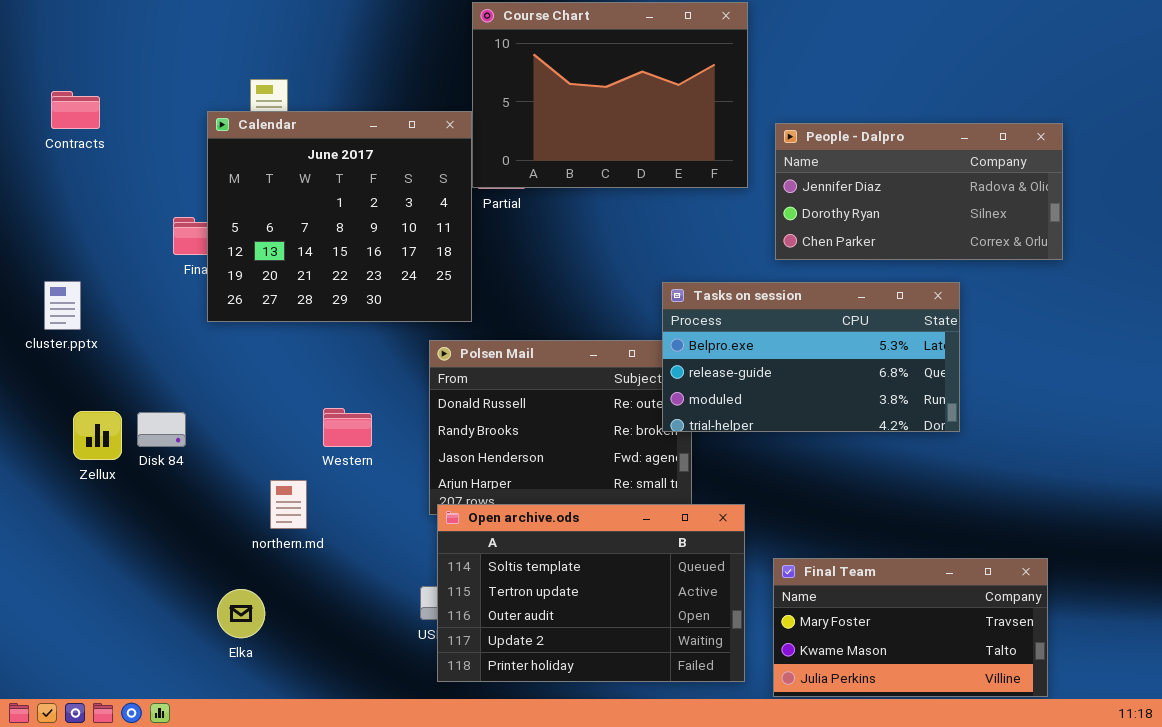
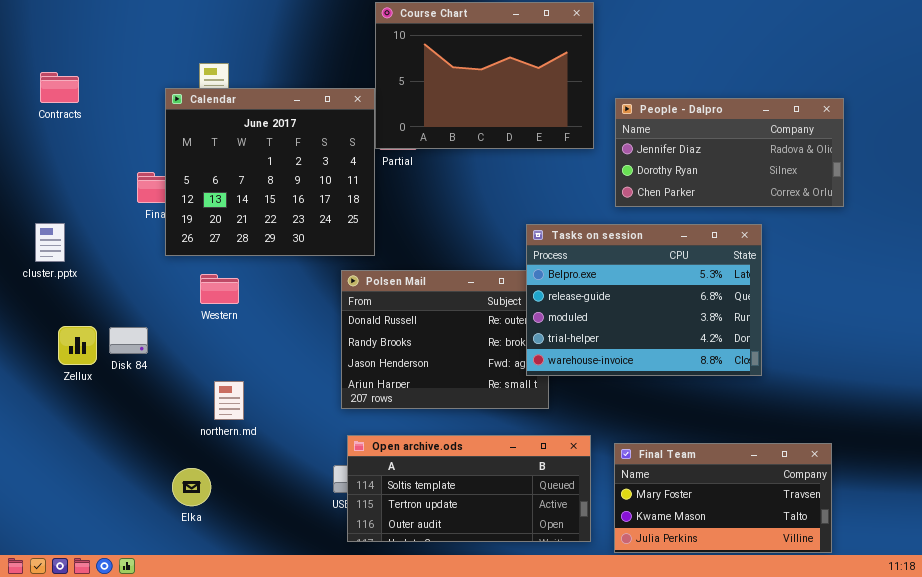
Tasks on session: [662,282,960,432] -> [526,224,762,376], resized
Western: [323,408,372,447] -> [200,274,239,304], moved
Open archive.ods: [437,504,745,682] -> [347,435,591,542], resized

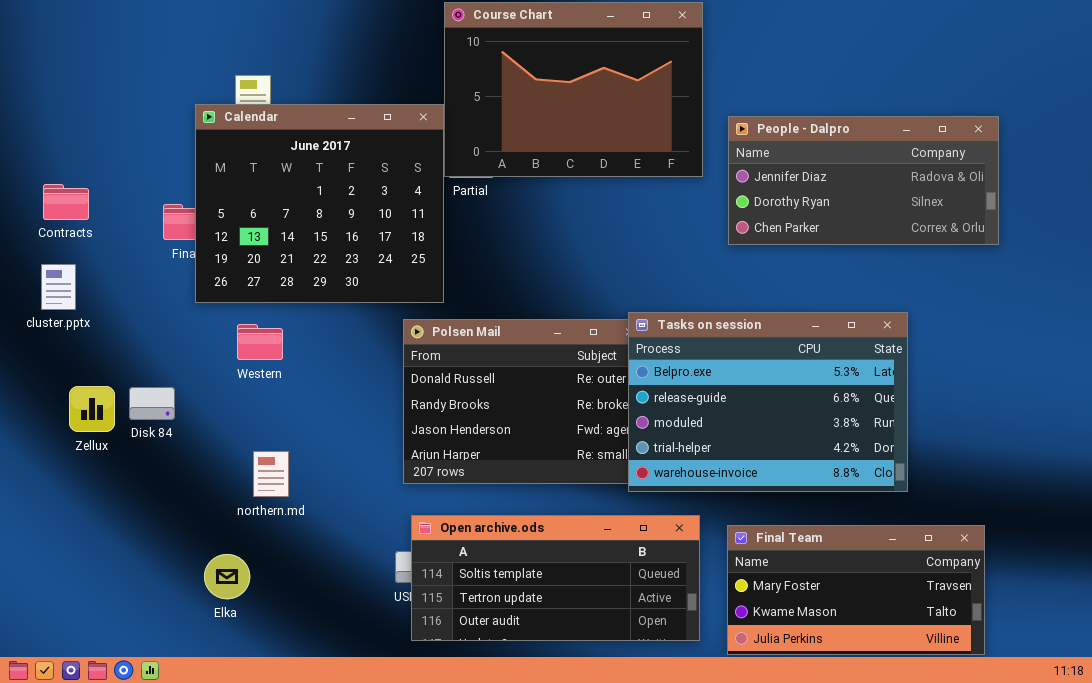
Contracts: [40,72,79,103] -> [43,184,89,220], moved
Tasks on session: [526,224,762,376] -> [628,312,908,492], moved

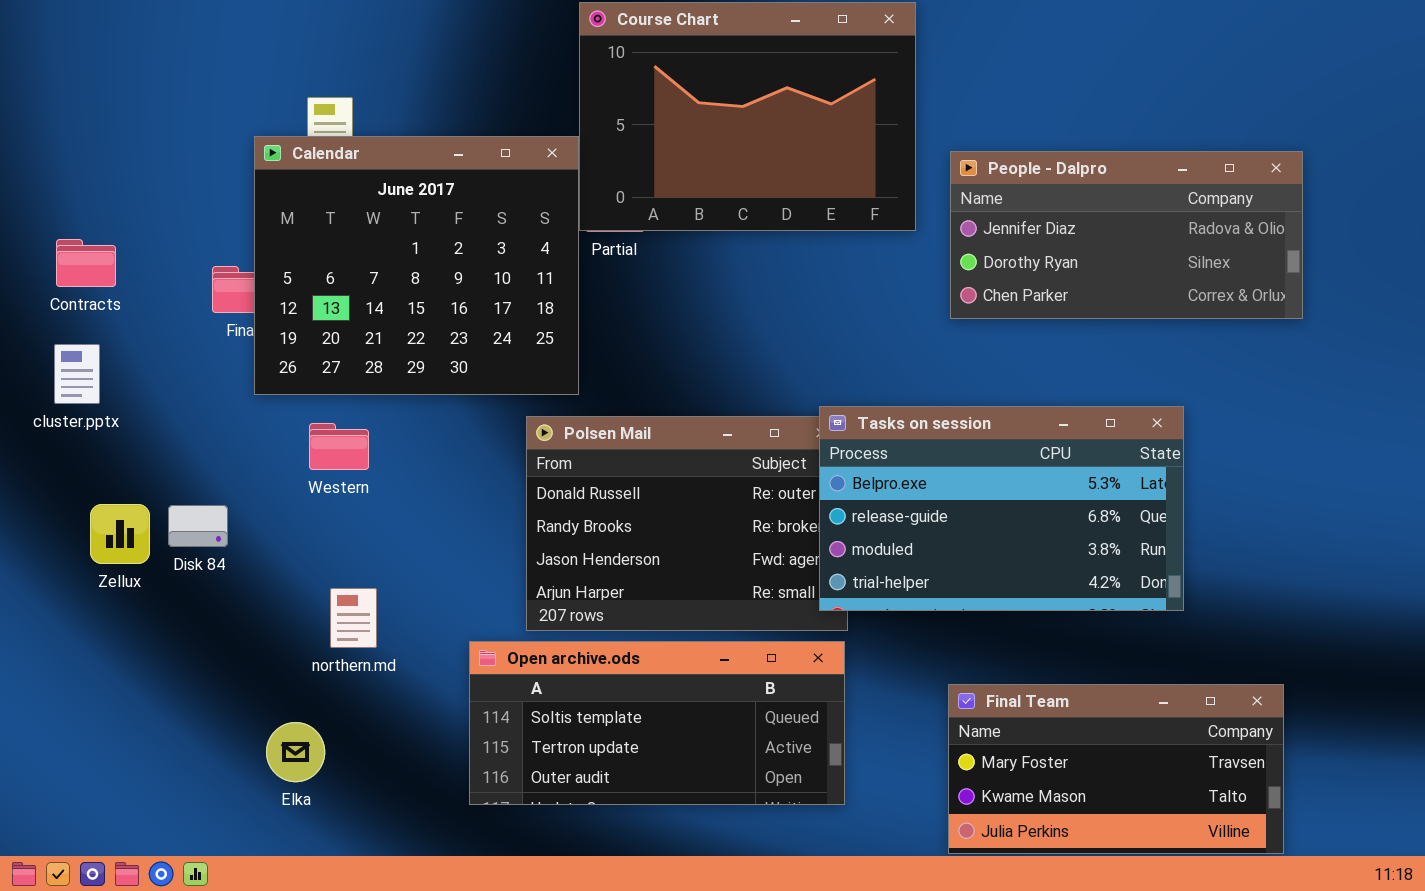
Tasks on session: [628,312,908,492] -> [819,406,1184,611], resized
Open archive.ods: [411,515,700,641] -> [469,641,845,805], moved

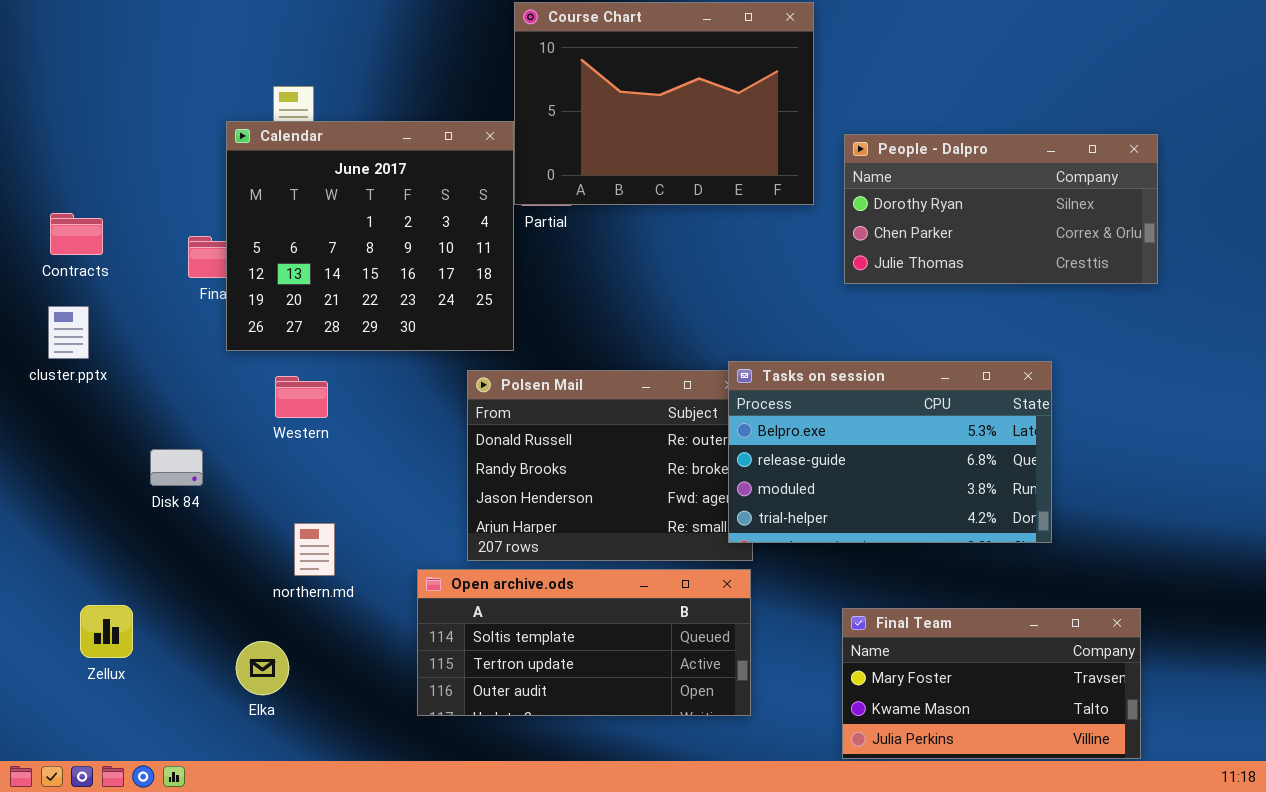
People - Dalpro: [950,151,1303,319] -> [844,134,1158,284], scrolled down 1 row
Zellux: [90,504,150,564] -> [80,605,133,658], moved

